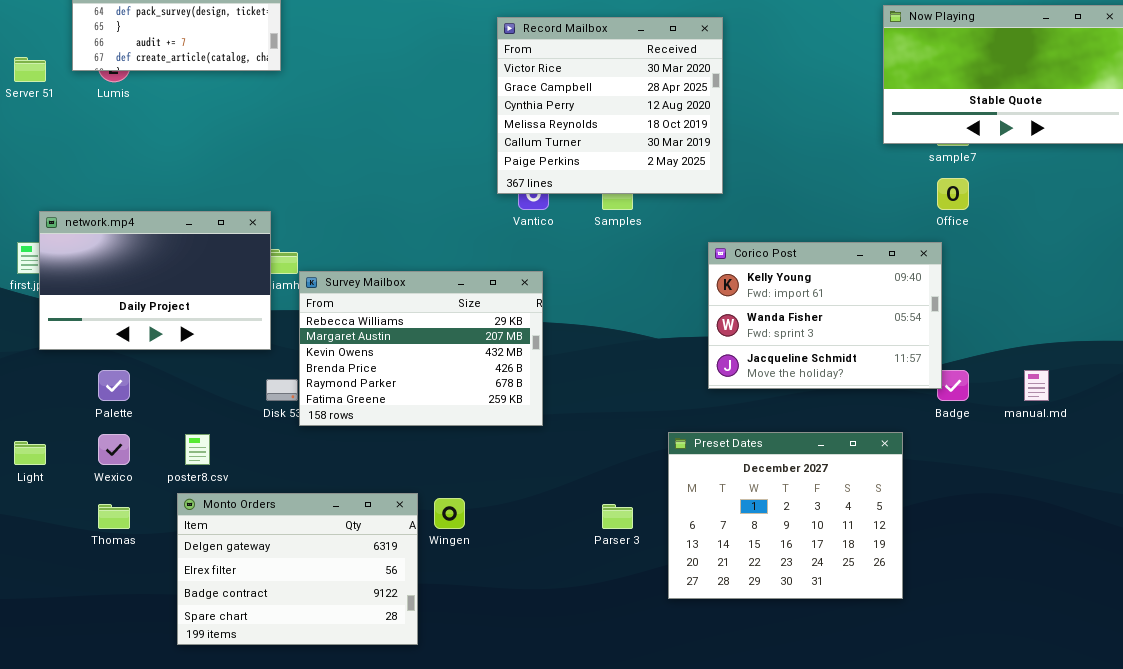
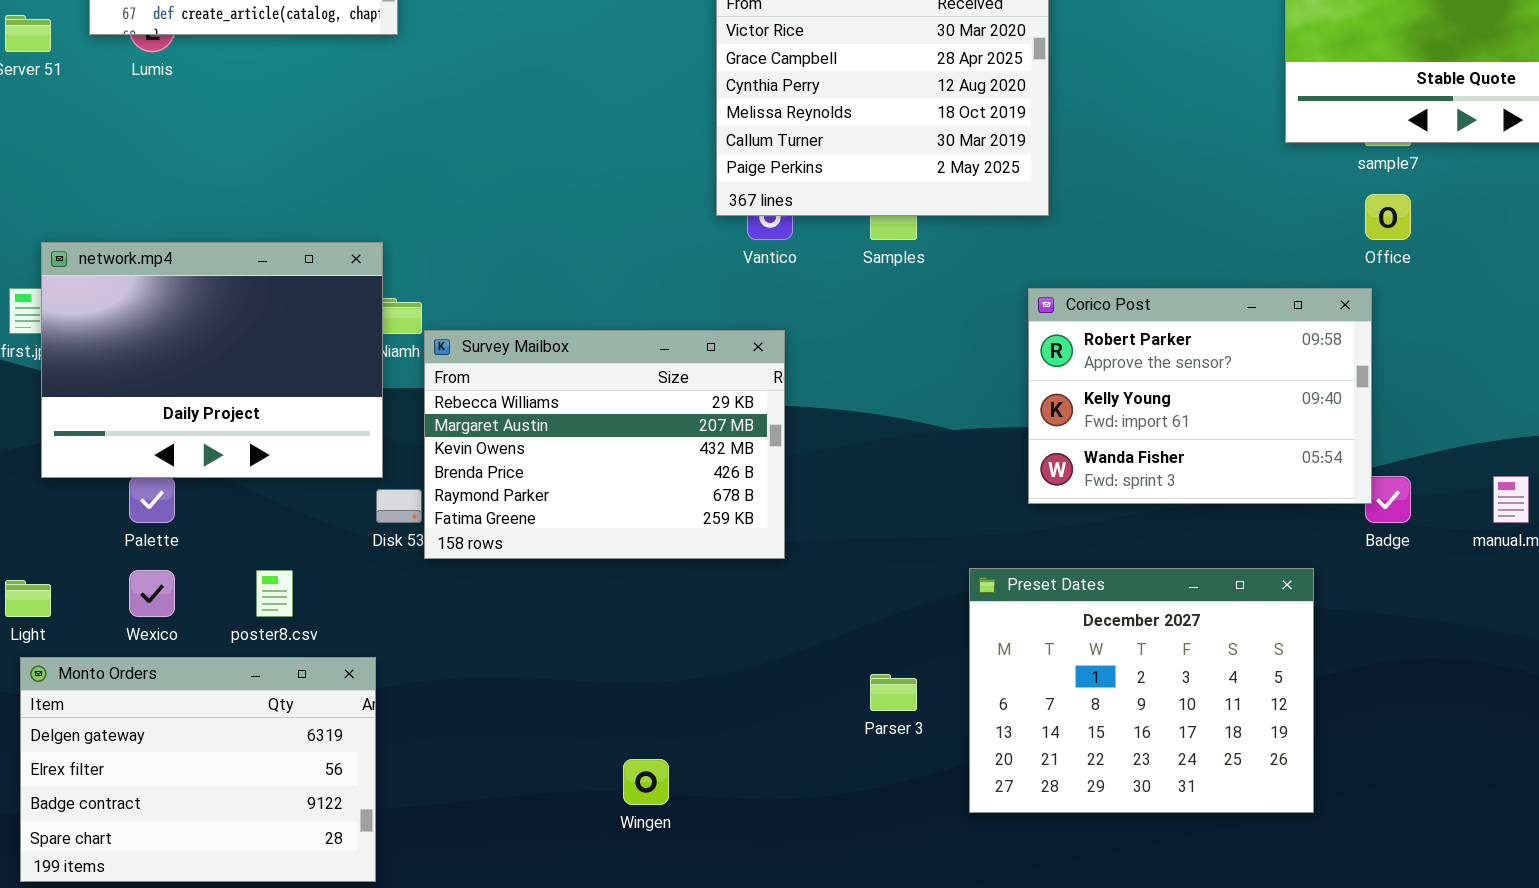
network.mp4: [39,211,271,350] -> [41,242,383,478], resized
Corico Post: [708,242,942,389] -> [1028,288,1372,504], scrolled up 1 row
Monto Orders: [177,493,418,645] -> [20,657,376,882], moved
Wingen: [434,498,465,529] -> [623,759,669,805], moved

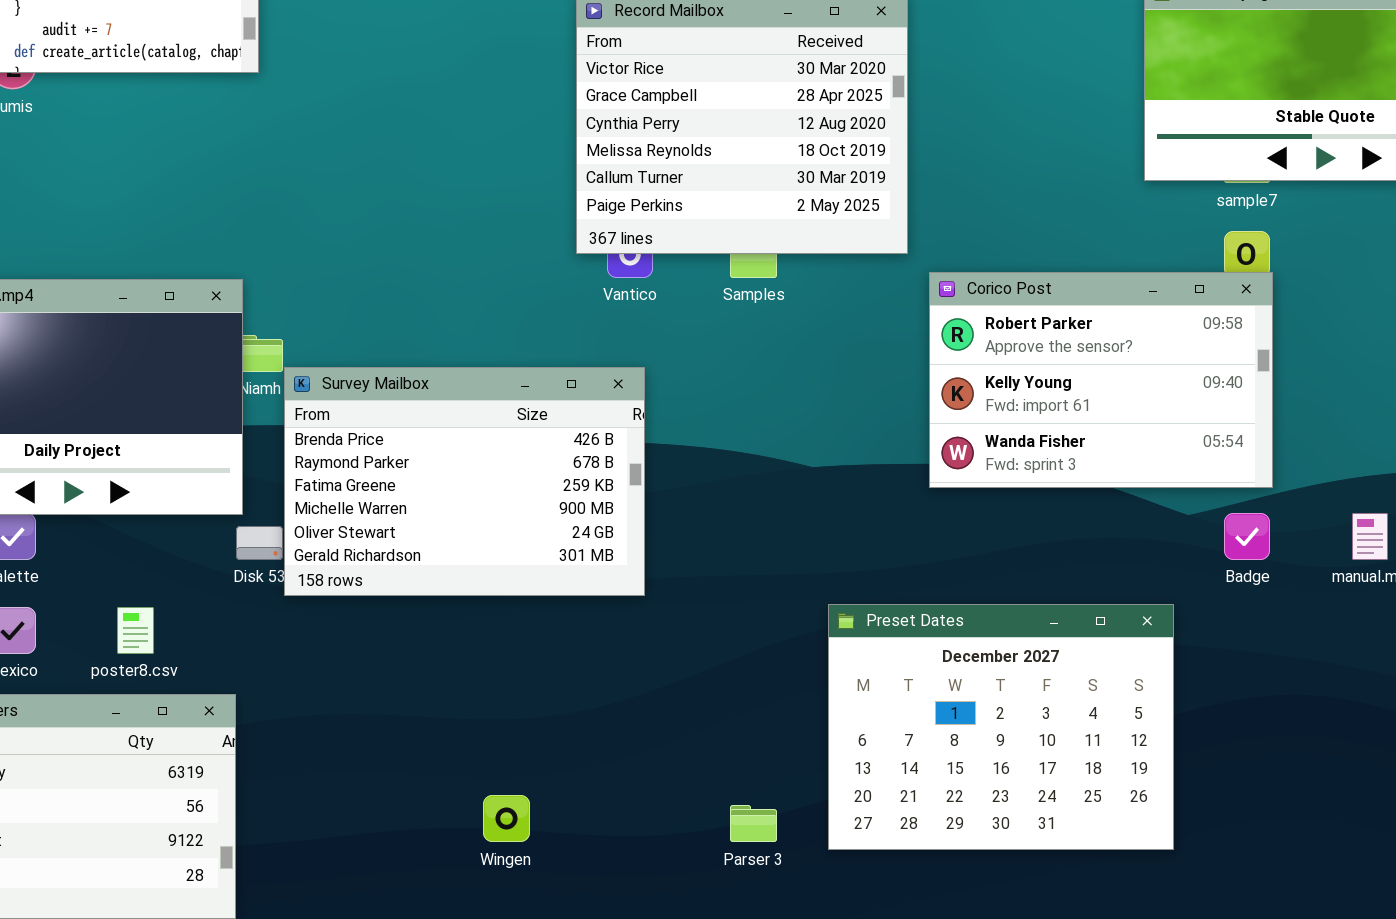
Corico Post: [1028,288,1372,504] -> [929,272,1273,488], moved
Survey Mailbox: [424,330,785,559] -> [284,367,645,596], scrolled down 3 rows
Parser 3: [870,674,917,711] -> [730,805,777,842], moved

